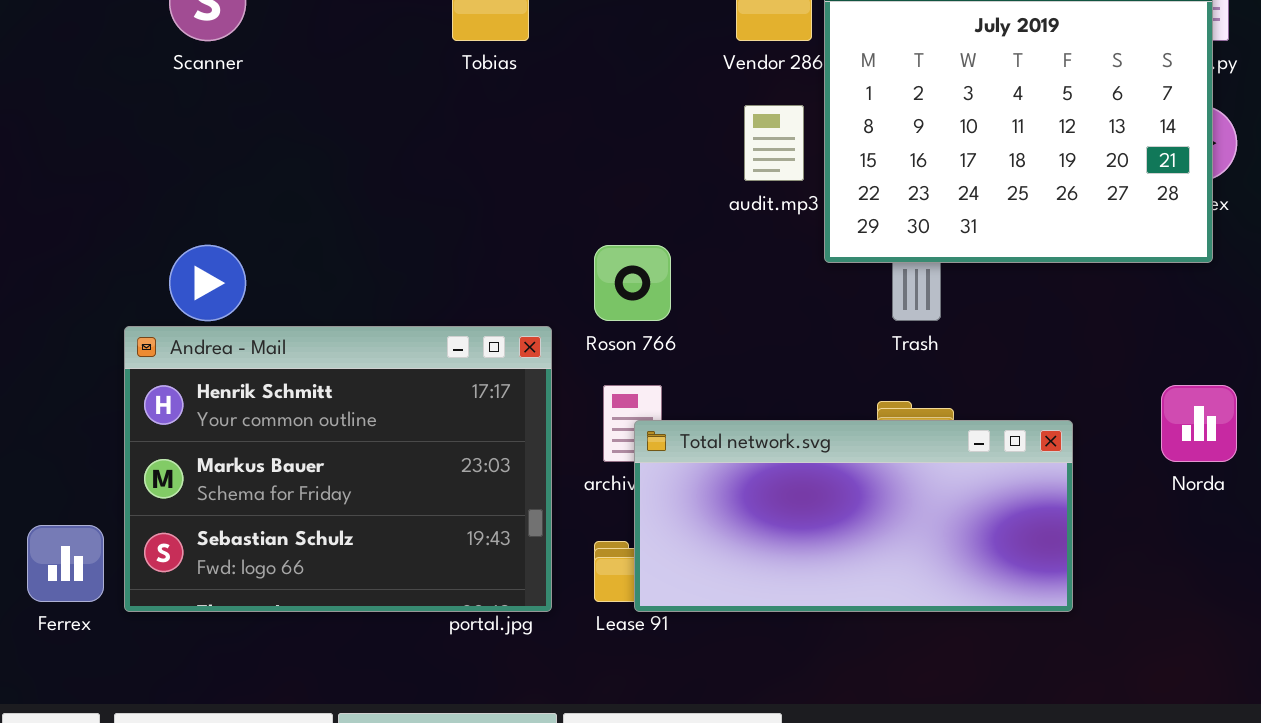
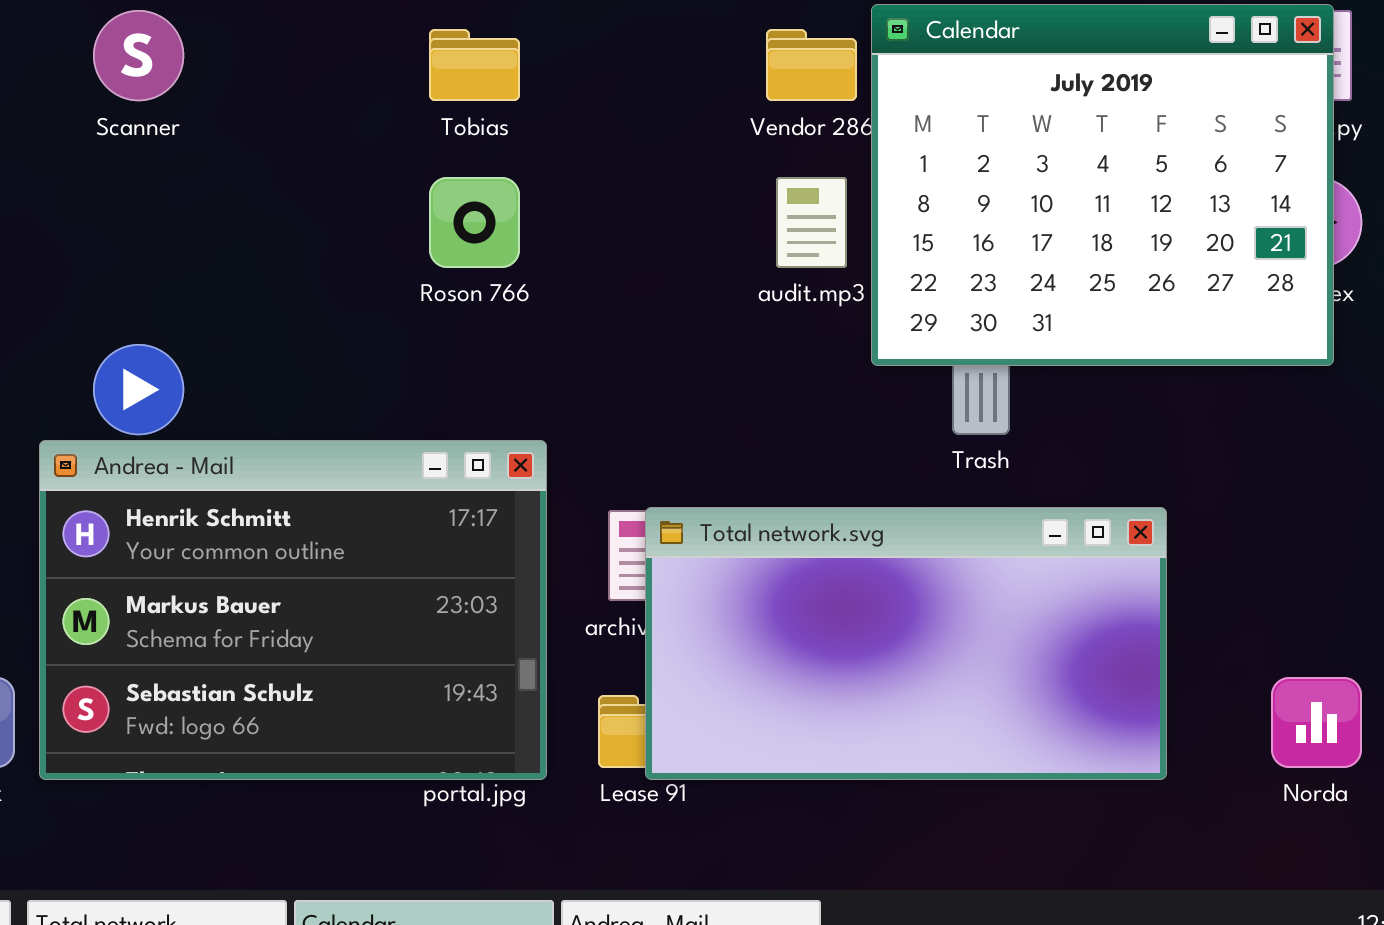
Roson 766: [594,245,671,321] -> [429,177,520,268], moved
Norda: [1161,385,1237,462] -> [1271,677,1362,768], moved
Total network.svg: [634,420,1073,612] -> [645,507,1167,780], resized

